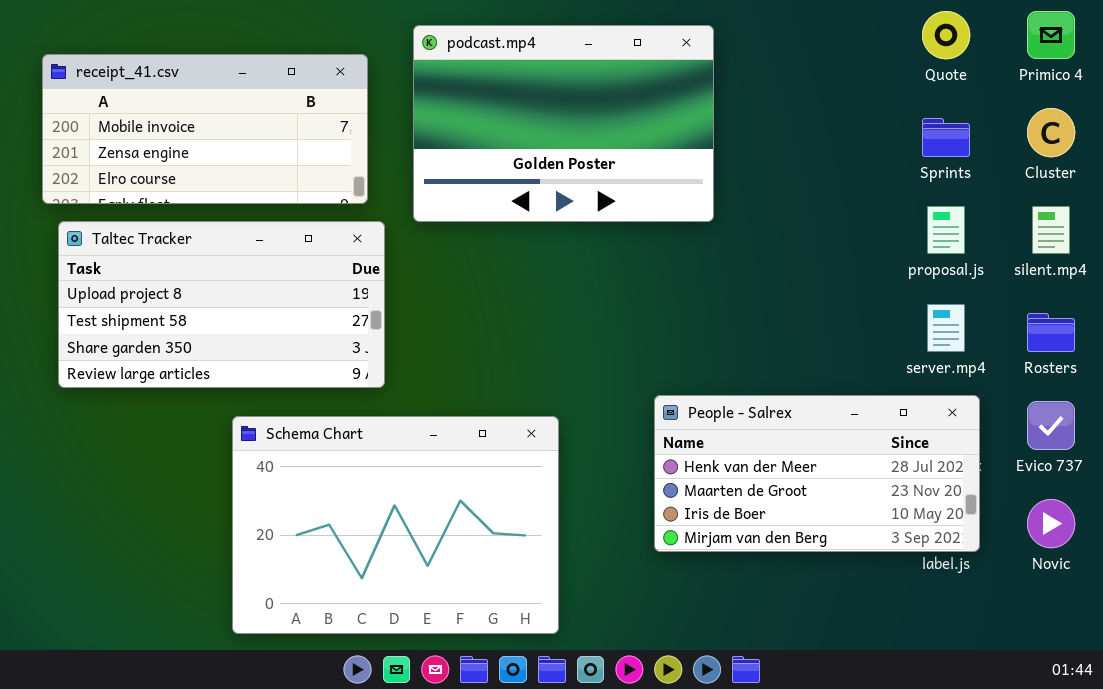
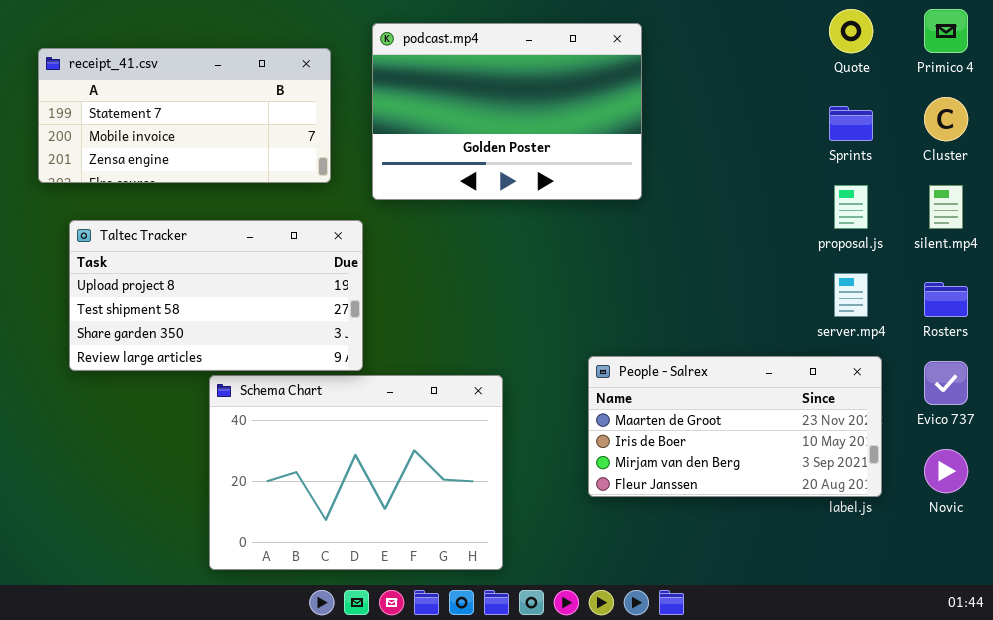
receipt_41.csv: [42,54,368,204] -> [38,48,331,183], scrolled up 1 row
Taltec Tracker: [58,221,385,388] -> [69,220,363,371], moved
People - Salrex: [654,395,980,552] -> [588,356,882,497], scrolled down 1 row

